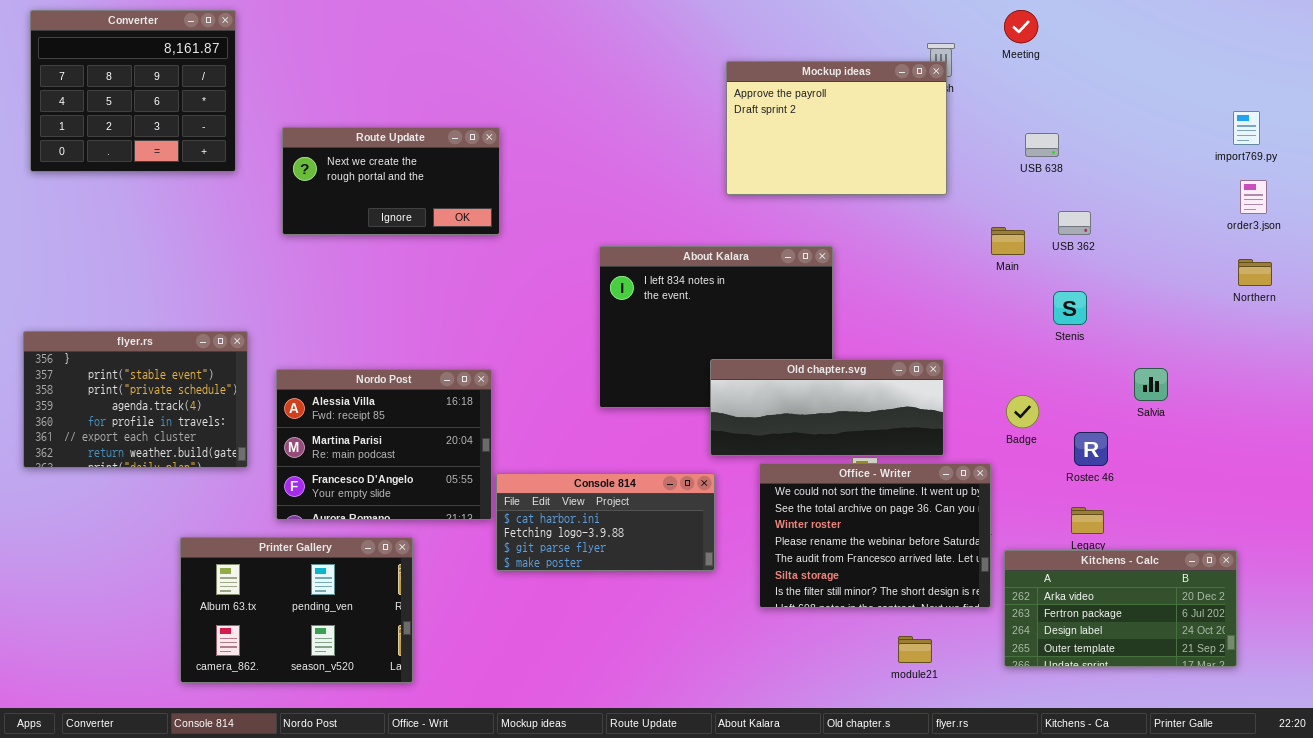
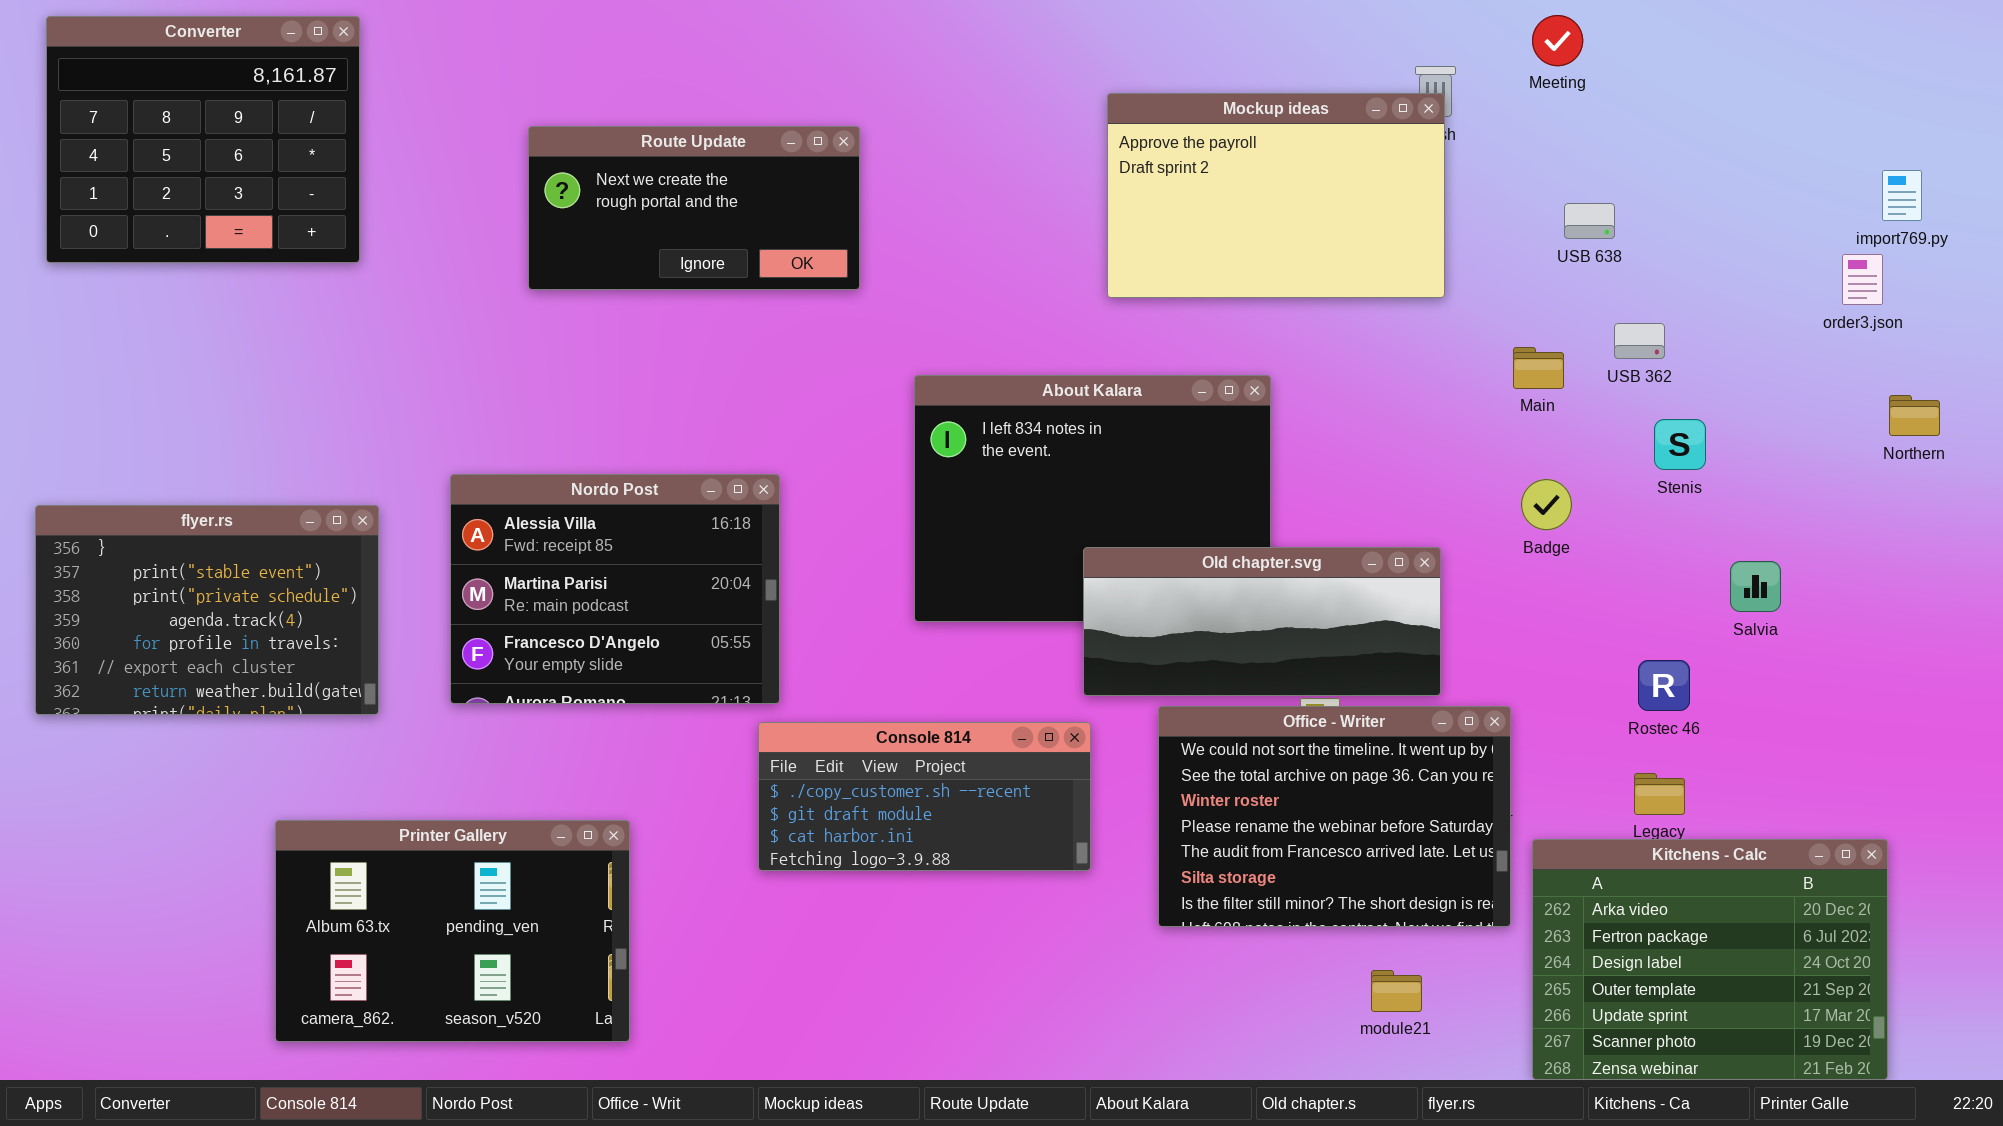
Route Update: [282,127,500,235] -> [528,126,860,290], moved
order3.json: [1240,180,1267,214] -> [1842,254,1883,305], moved
Stenis: [1053,291,1087,325] -> [1654,419,1706,470], moved
Nordo Post: [276,369,492,520] -> [450,474,780,704], moved
Badge: [1006,395,1039,428] -> [1521,479,1572,530], moved
Console 814: [496,473,715,571] -> [758,722,1091,871], scrolled up 2 rows
Kitchens - Calc: [1004,550,1237,667] -> [1532,839,1888,1080], resized

